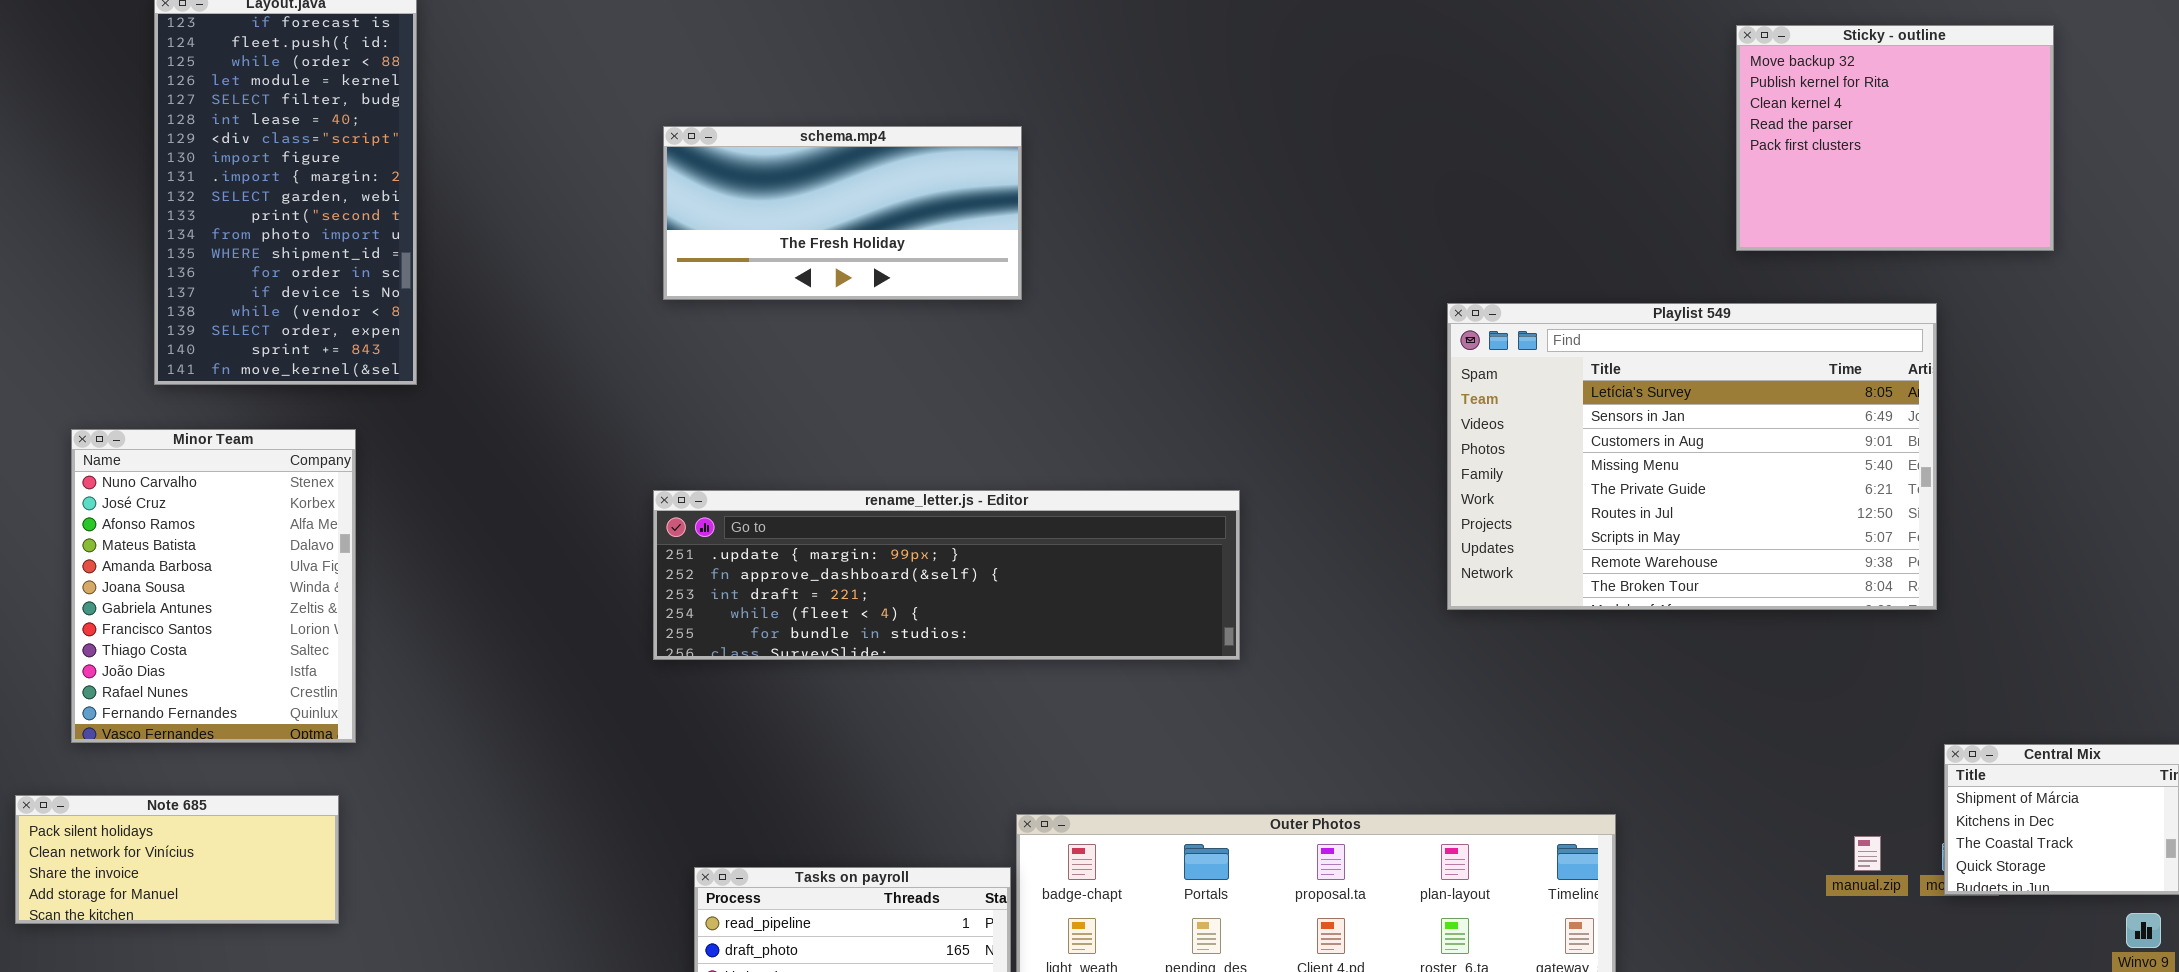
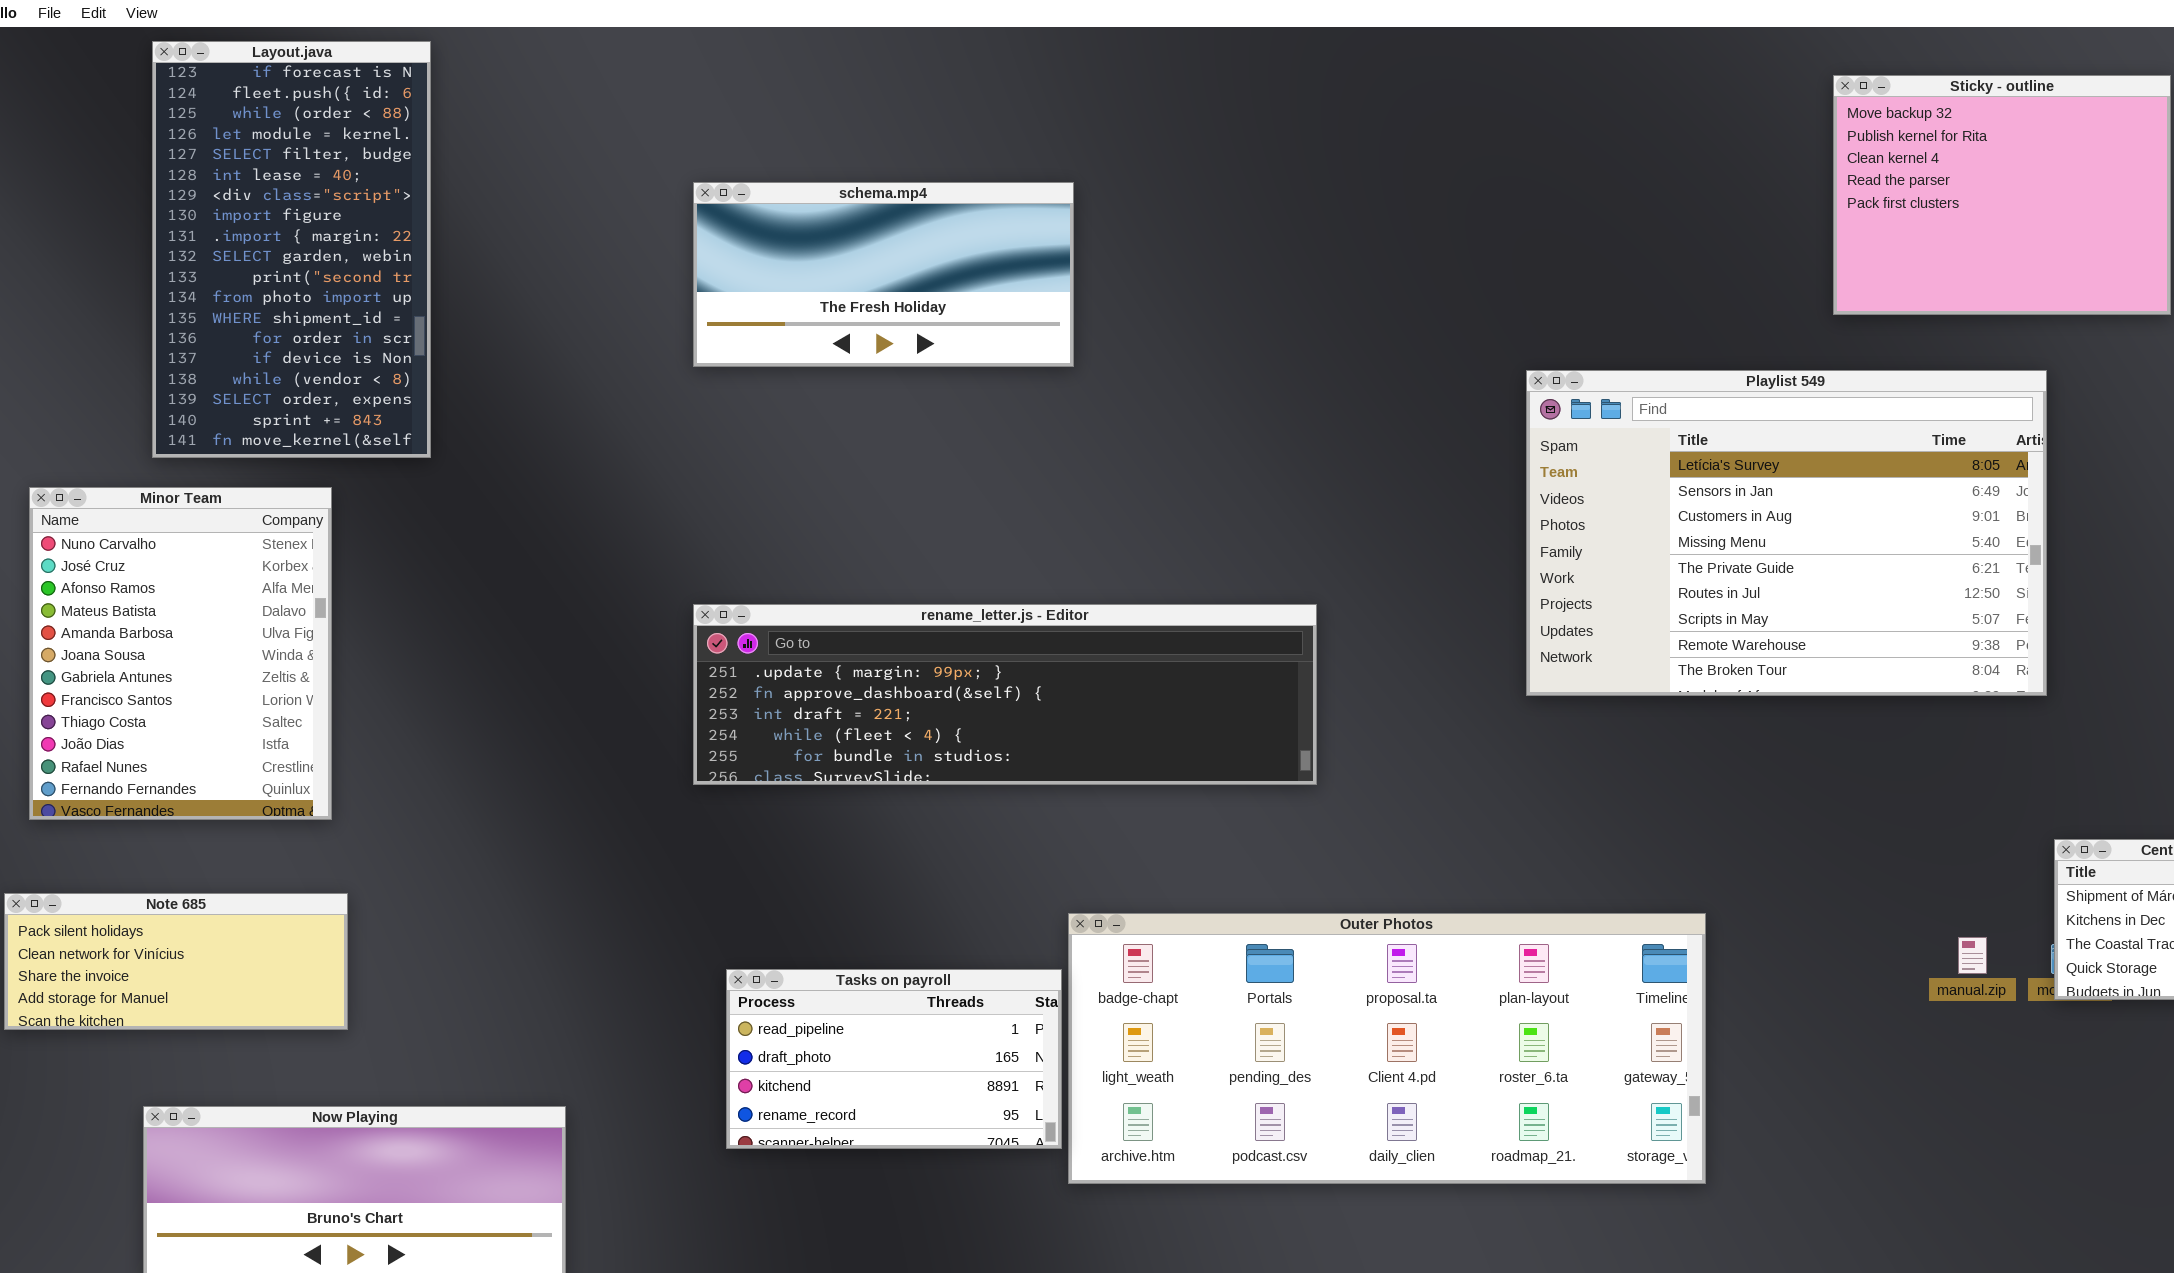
Minor Team: [71,429,356,743] -> [29,487,332,820], moved
rename_letter.js - Editor: [653,490,1240,660] -> [693,604,1317,785], moved

